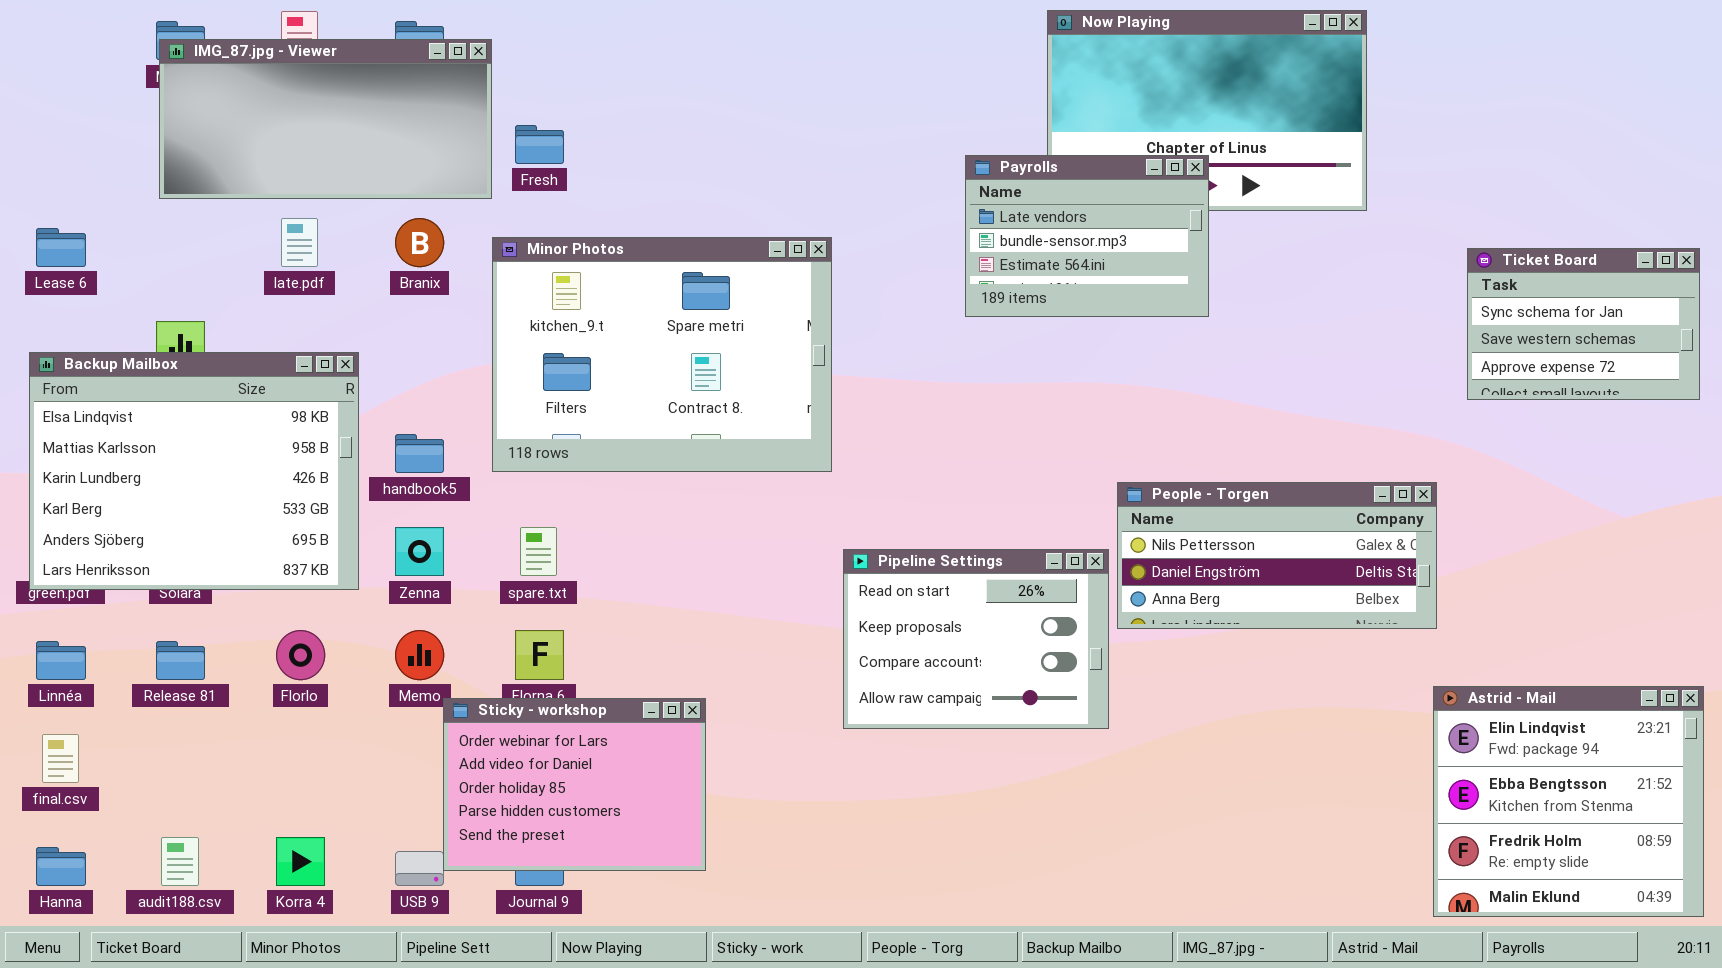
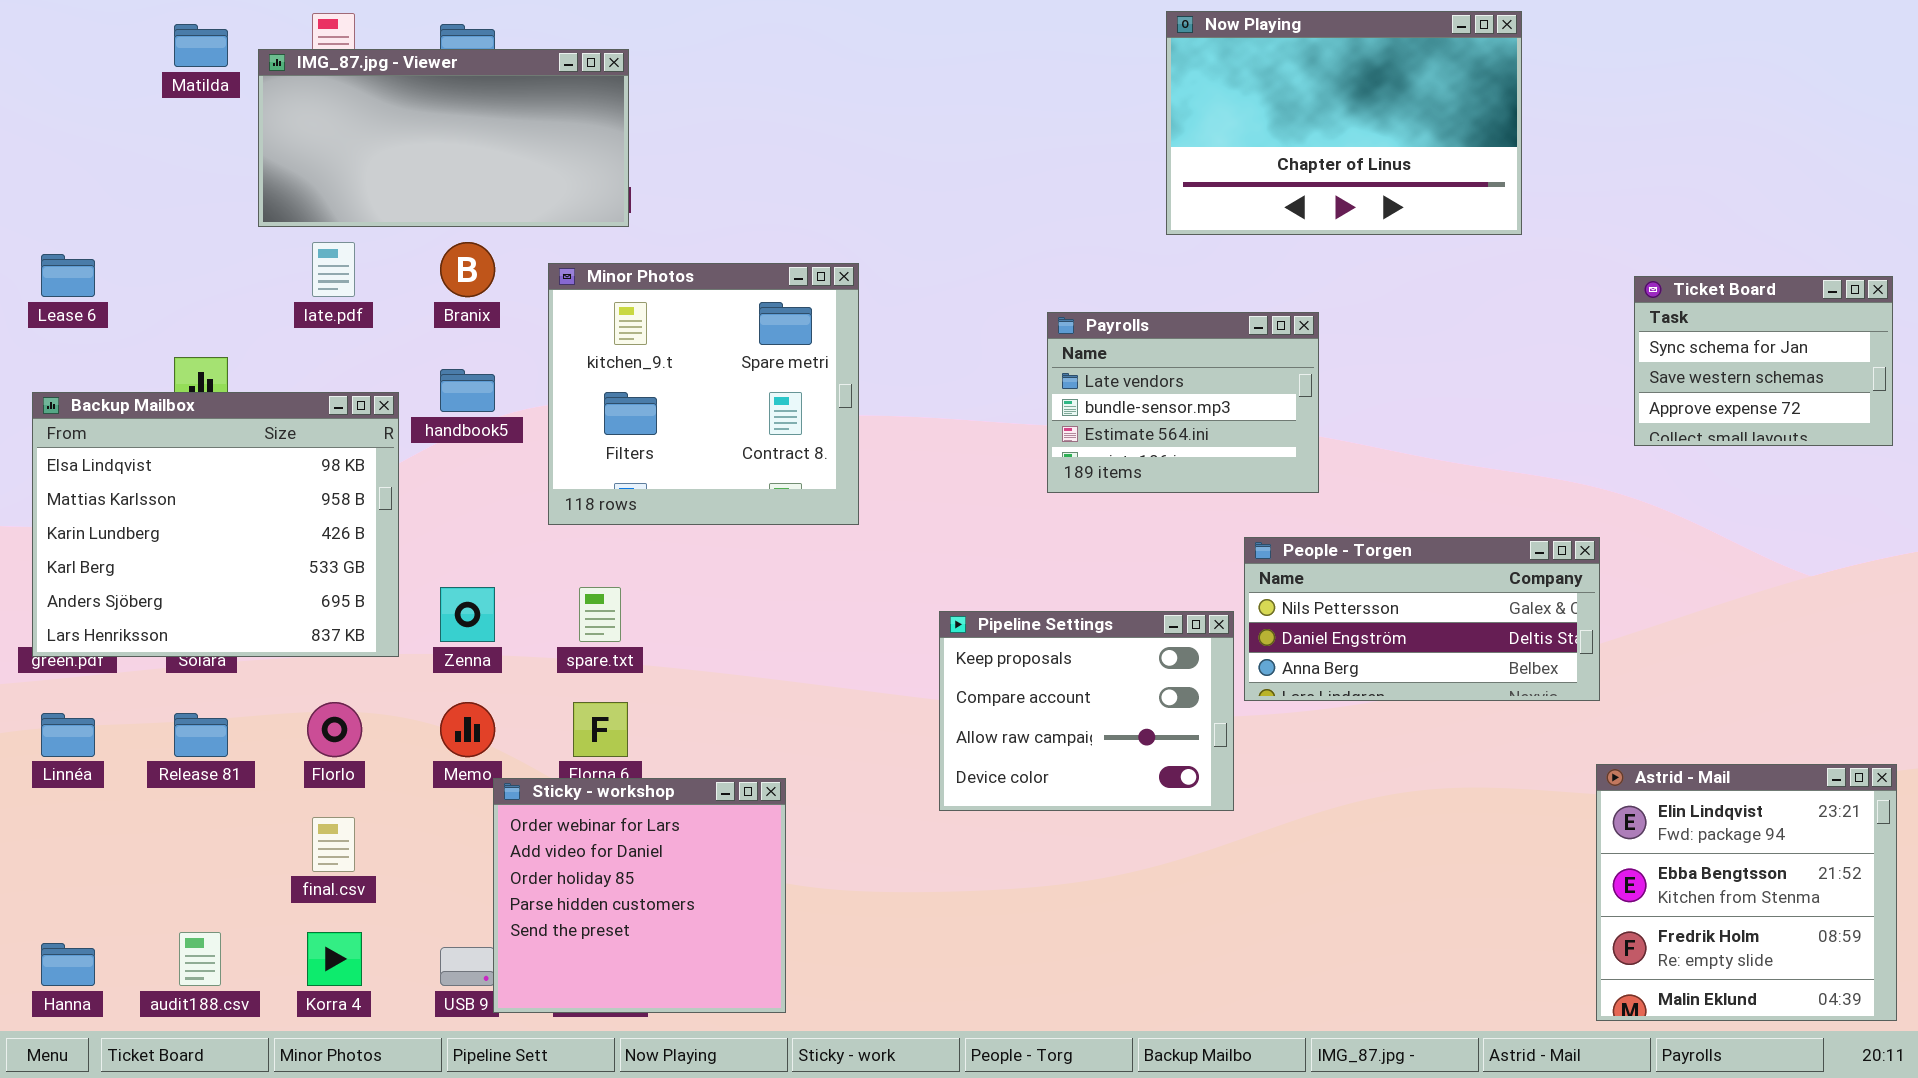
IMG_87.jpg - Viewer: [159,39,492,199] -> [258,49,629,227], moved
Payrolls: [965,155,1209,317] -> [1047,312,1319,493], moved
Minor Photos: [492,237,832,472] -> [548,263,859,525], resized
handbook5: [395,434,444,473] -> [440,369,495,412], moved
Pipeline Settings: [843,549,1109,729] -> [939,611,1234,811], scrolled down 1 row
Sticky - workshop: [443,698,706,871] -> [493,778,786,1013], resized
final.csv: [42,734,79,783] -> [312,817,355,872], moved

